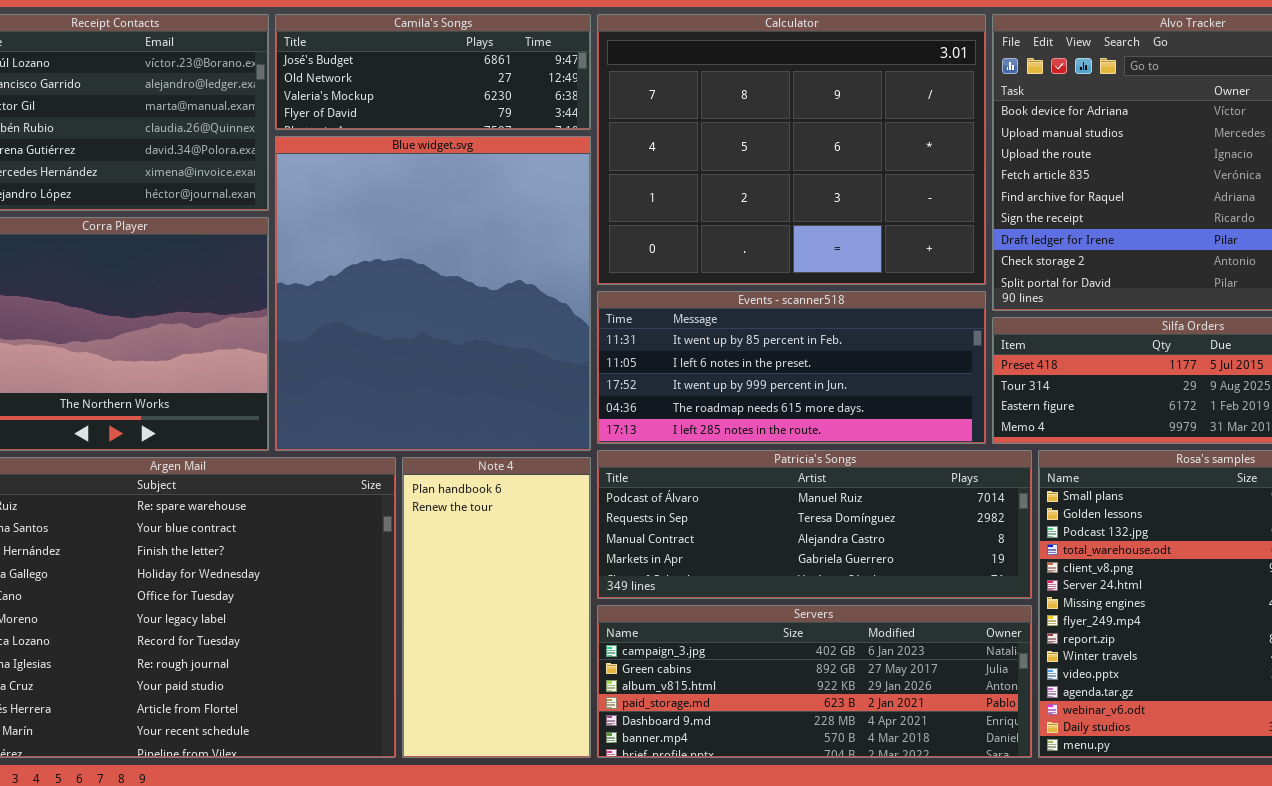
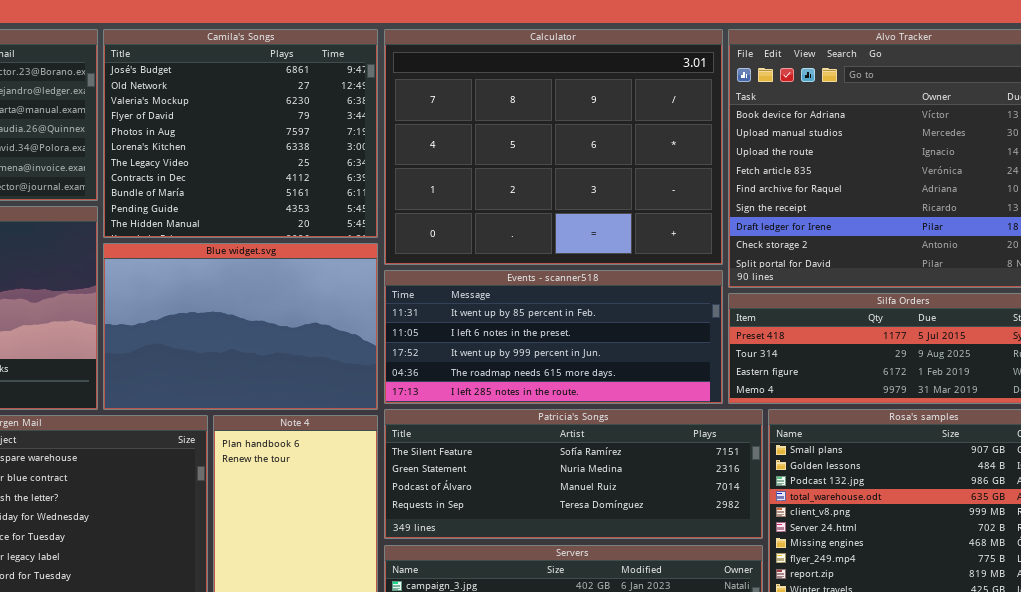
Camila's Songs: [275,14,591,130] -> [103,29,378,238], resized
Blue widget.svg: [275,136,591,451] -> [103,243,378,410], resized
Patricia's Songs: [597,450,1032,599] -> [384,409,763,539], scrolled up 2 rows

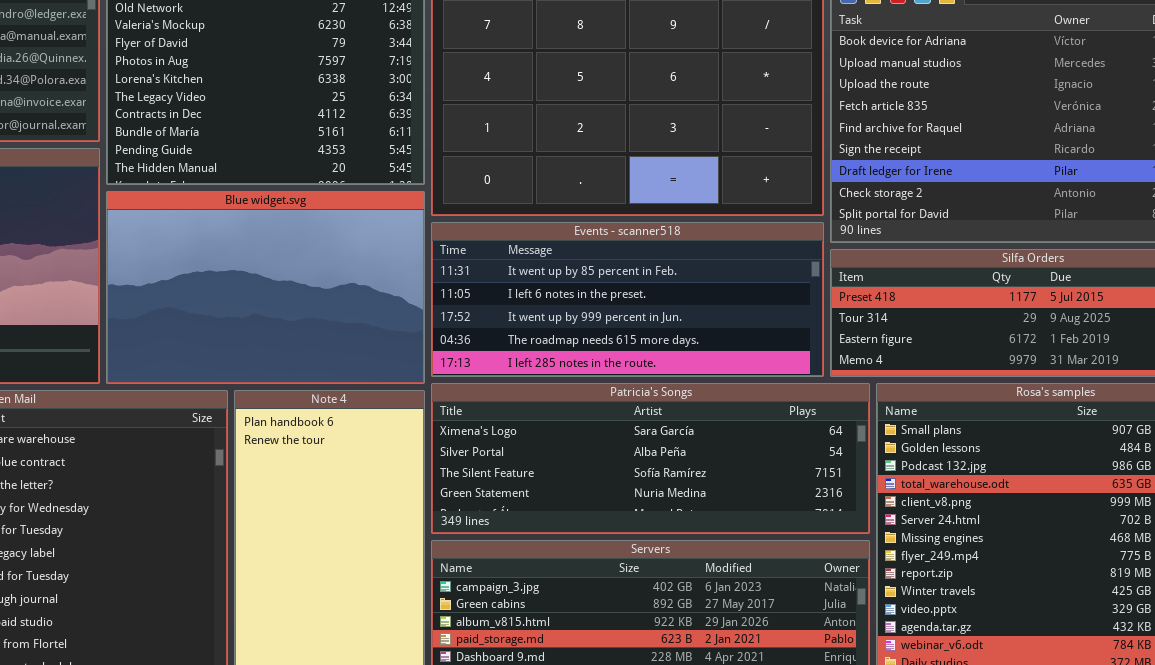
Patricia's Songs: [384,409,763,539] -> [431,383,870,534], scrolled up 2 rows

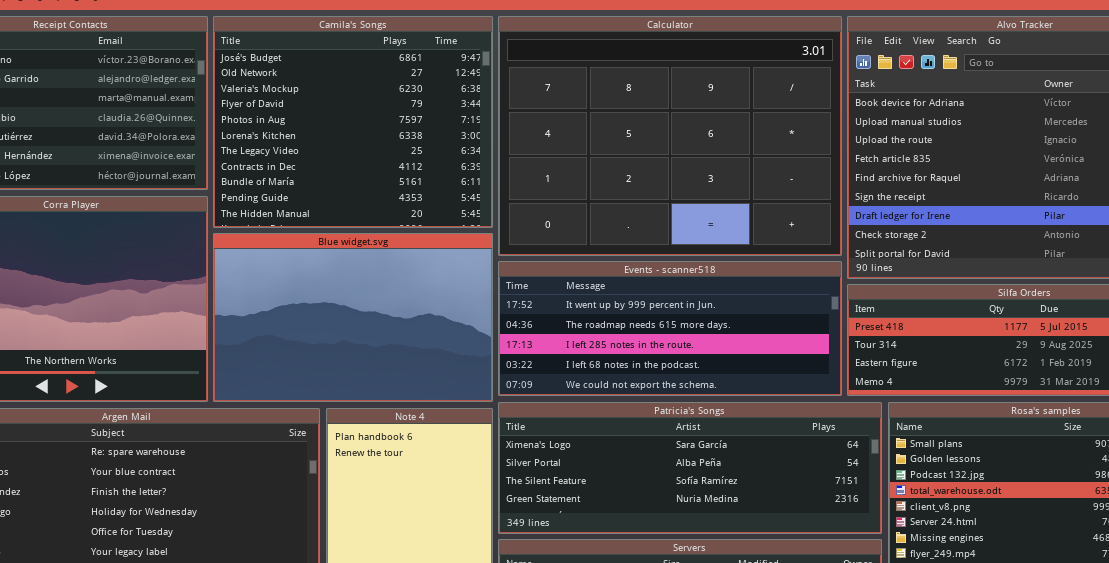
Events - scanner518: [431,222,824,377] -> [498,261,842,396], scrolled down 2 rows

